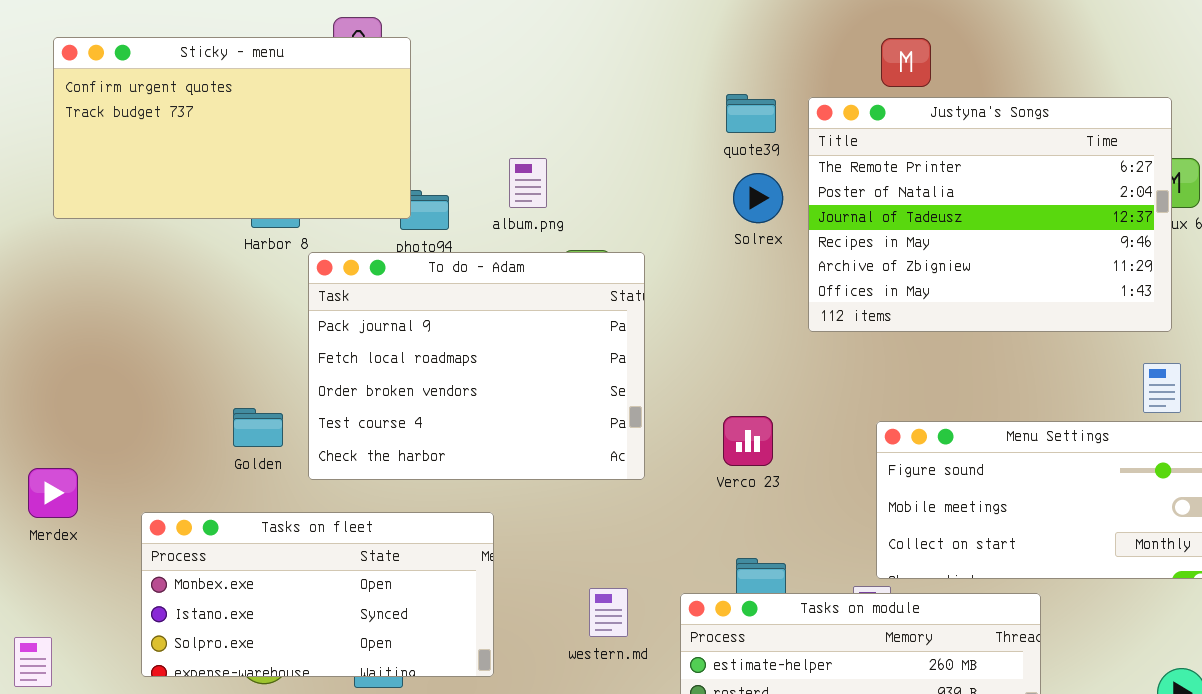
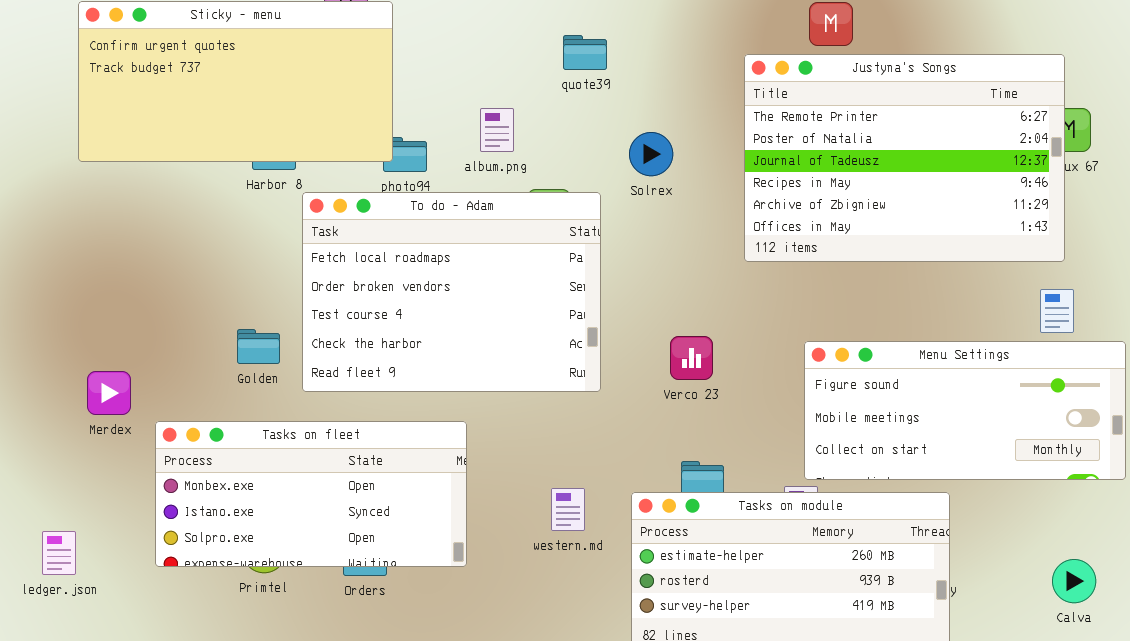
quote39: [726,94,776,133] -> [563,35,607,70], moved
Solrex: [733,173,783,223] -> [629,132,673,176], moved
To do - Adam: [308,252,645,480] -> [302,192,601,392], scrolled down 1 row
Merdex: [28,468,78,518] -> [87,371,131,415], moved

